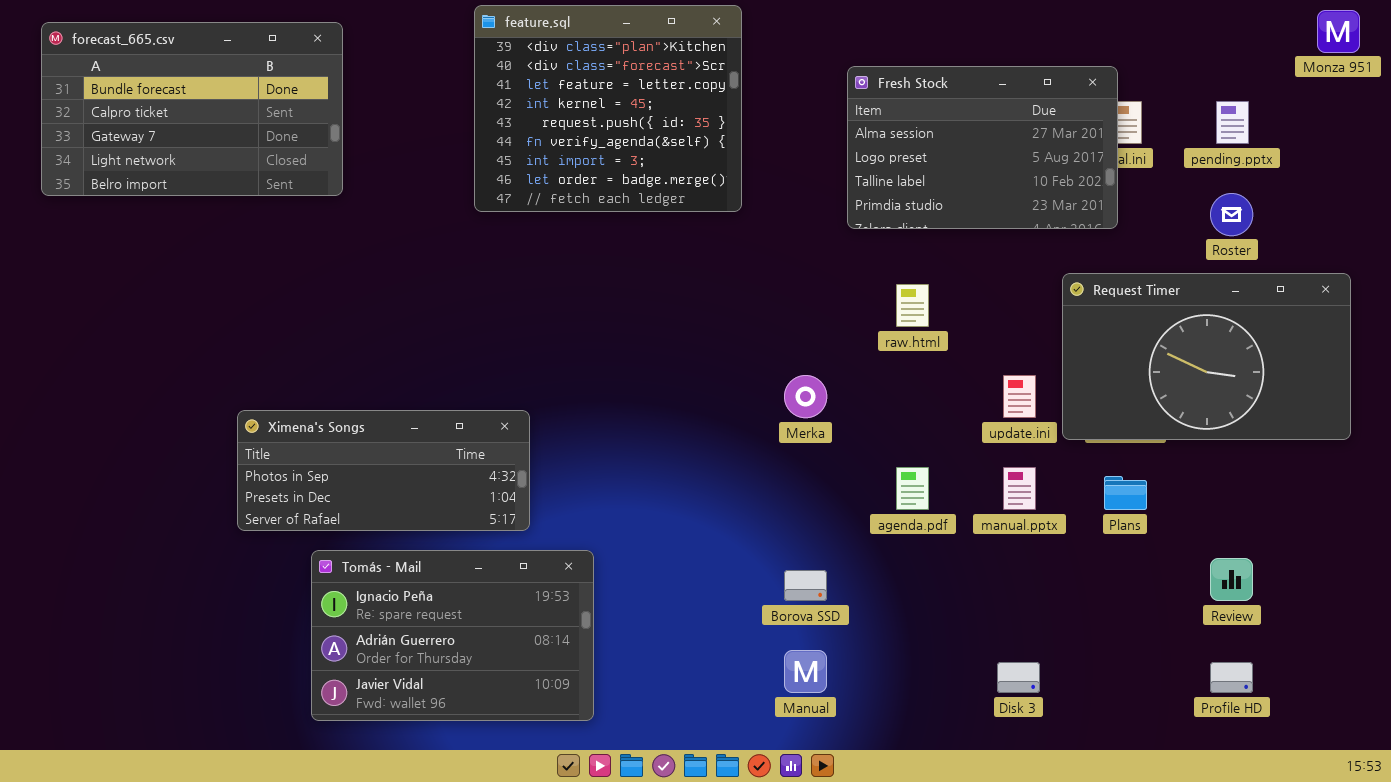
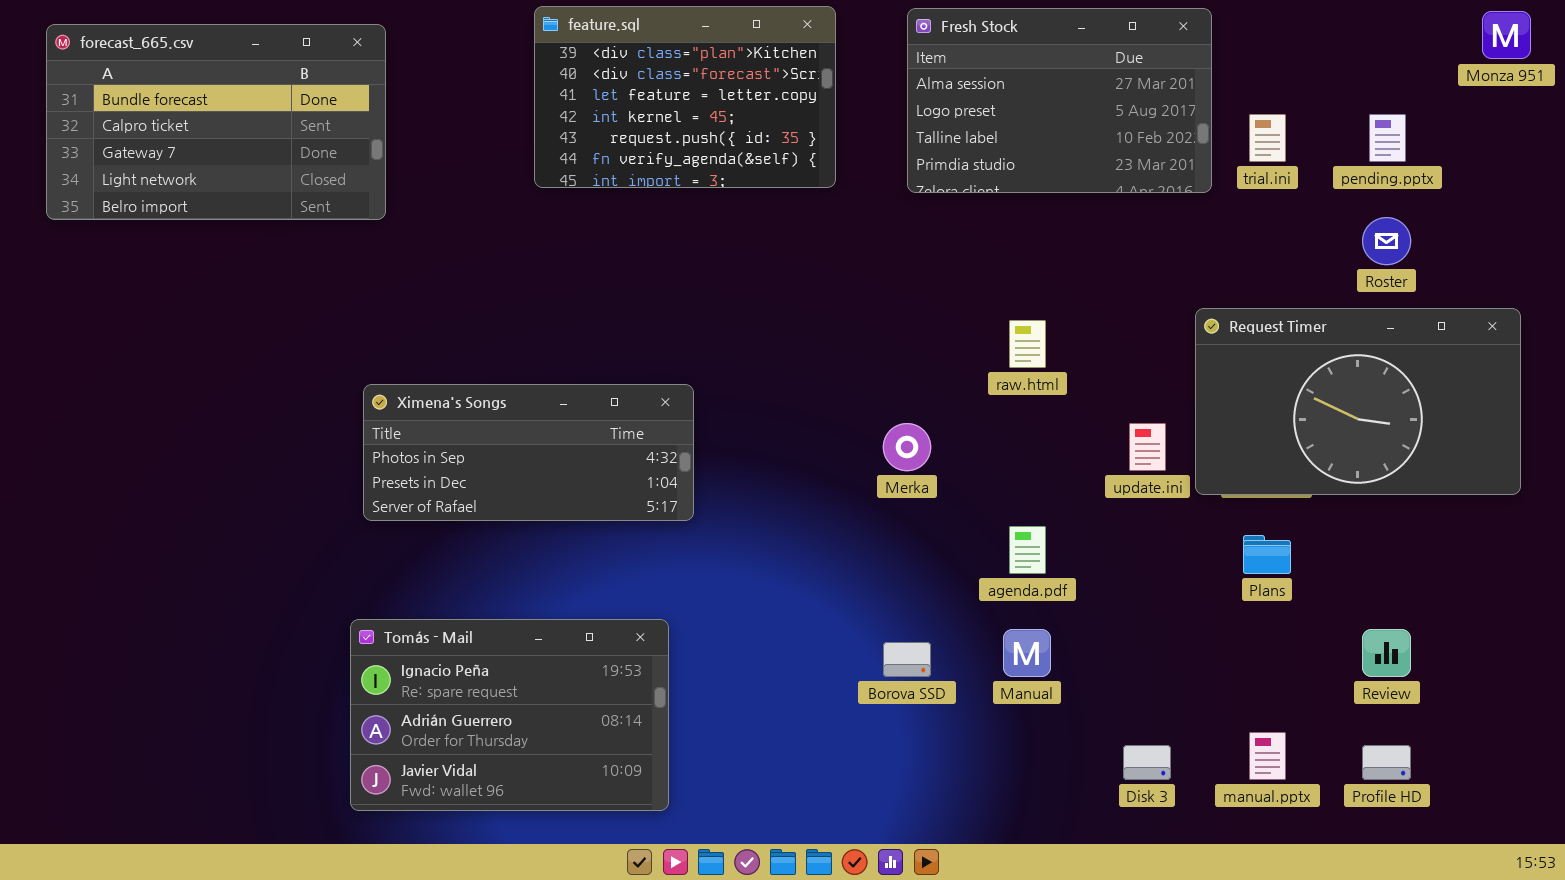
feature.sql: [474,5,742,212] -> [534,6,836,188], resized
Fresh Stock: [847,66,1118,229] -> [907,8,1212,193], moved
Ximena's Songs: [237,410,530,531] -> [363,384,694,521], moved
manual.pptx: [1003,467,1036,510] -> [1249,732,1286,780], moved
Manual: [784,650,827,693] -> [1003,629,1051,677], moved

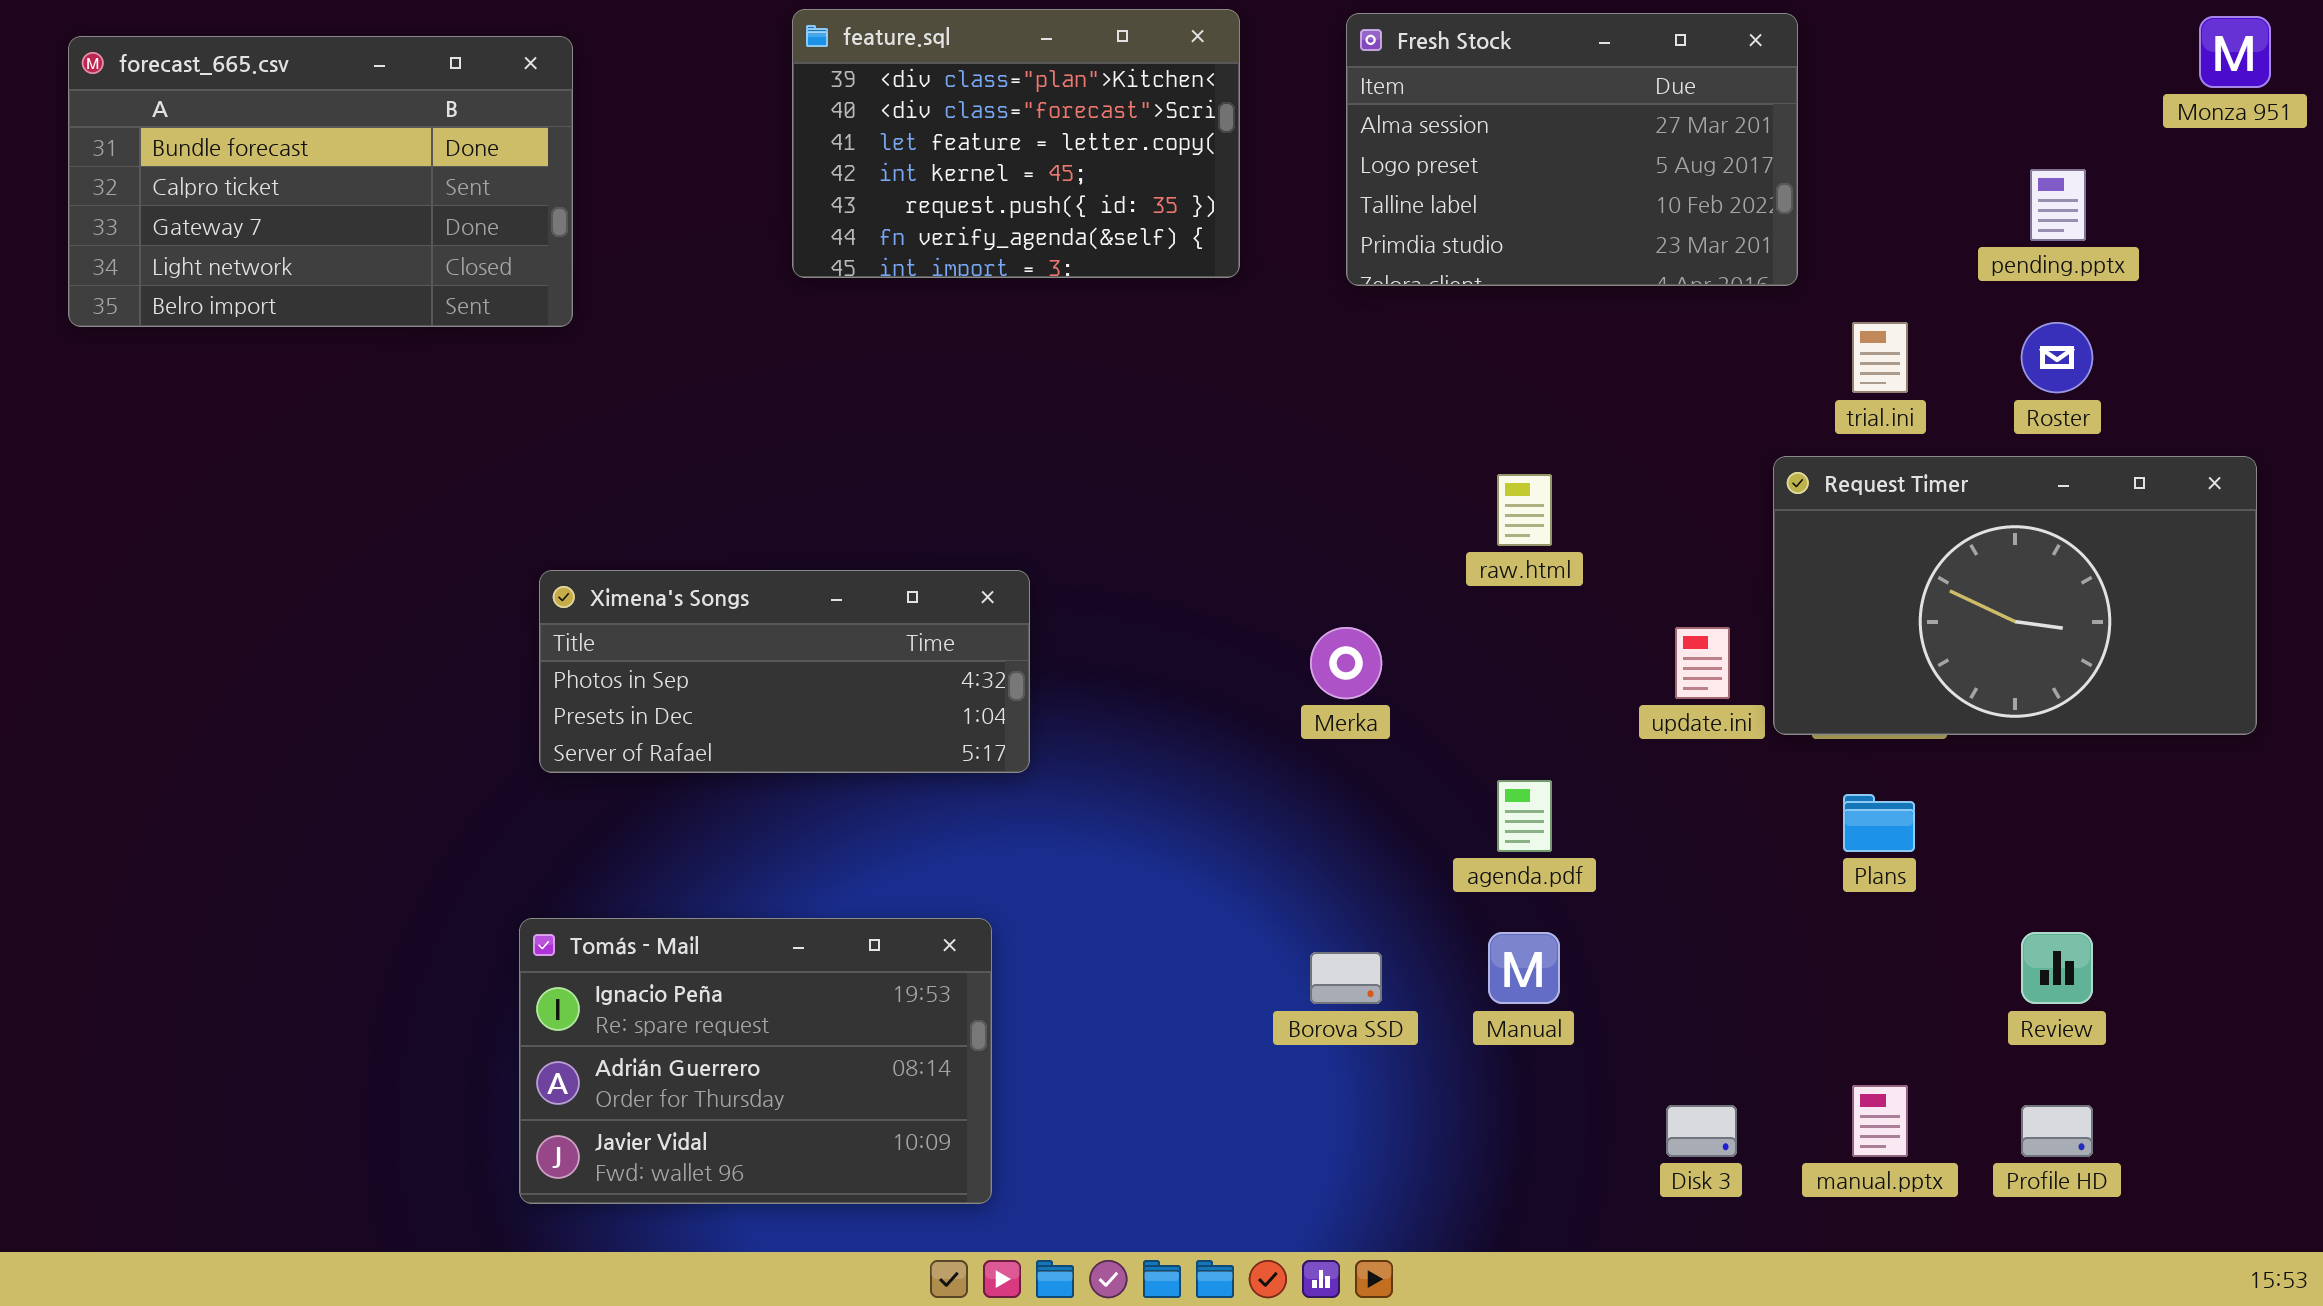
trial.ini: [1249,114,1286,162] -> [1852,322,1908,393], moved

